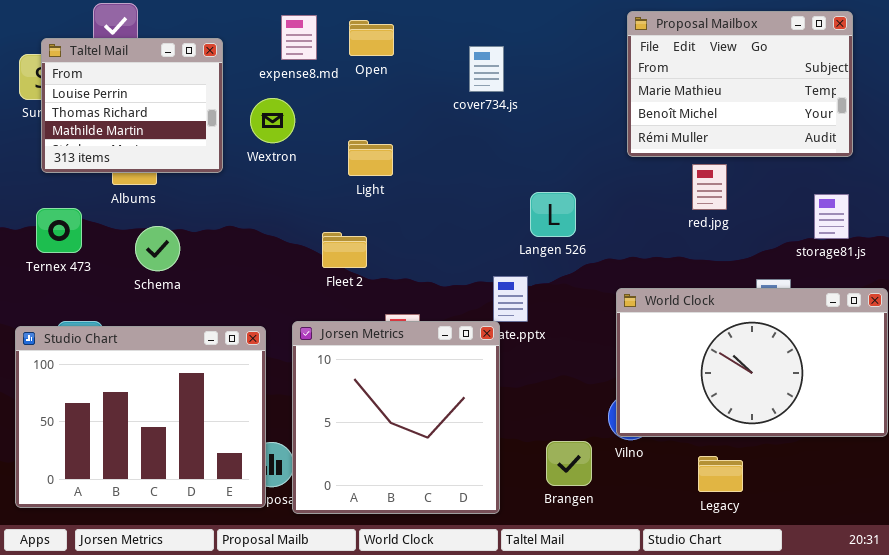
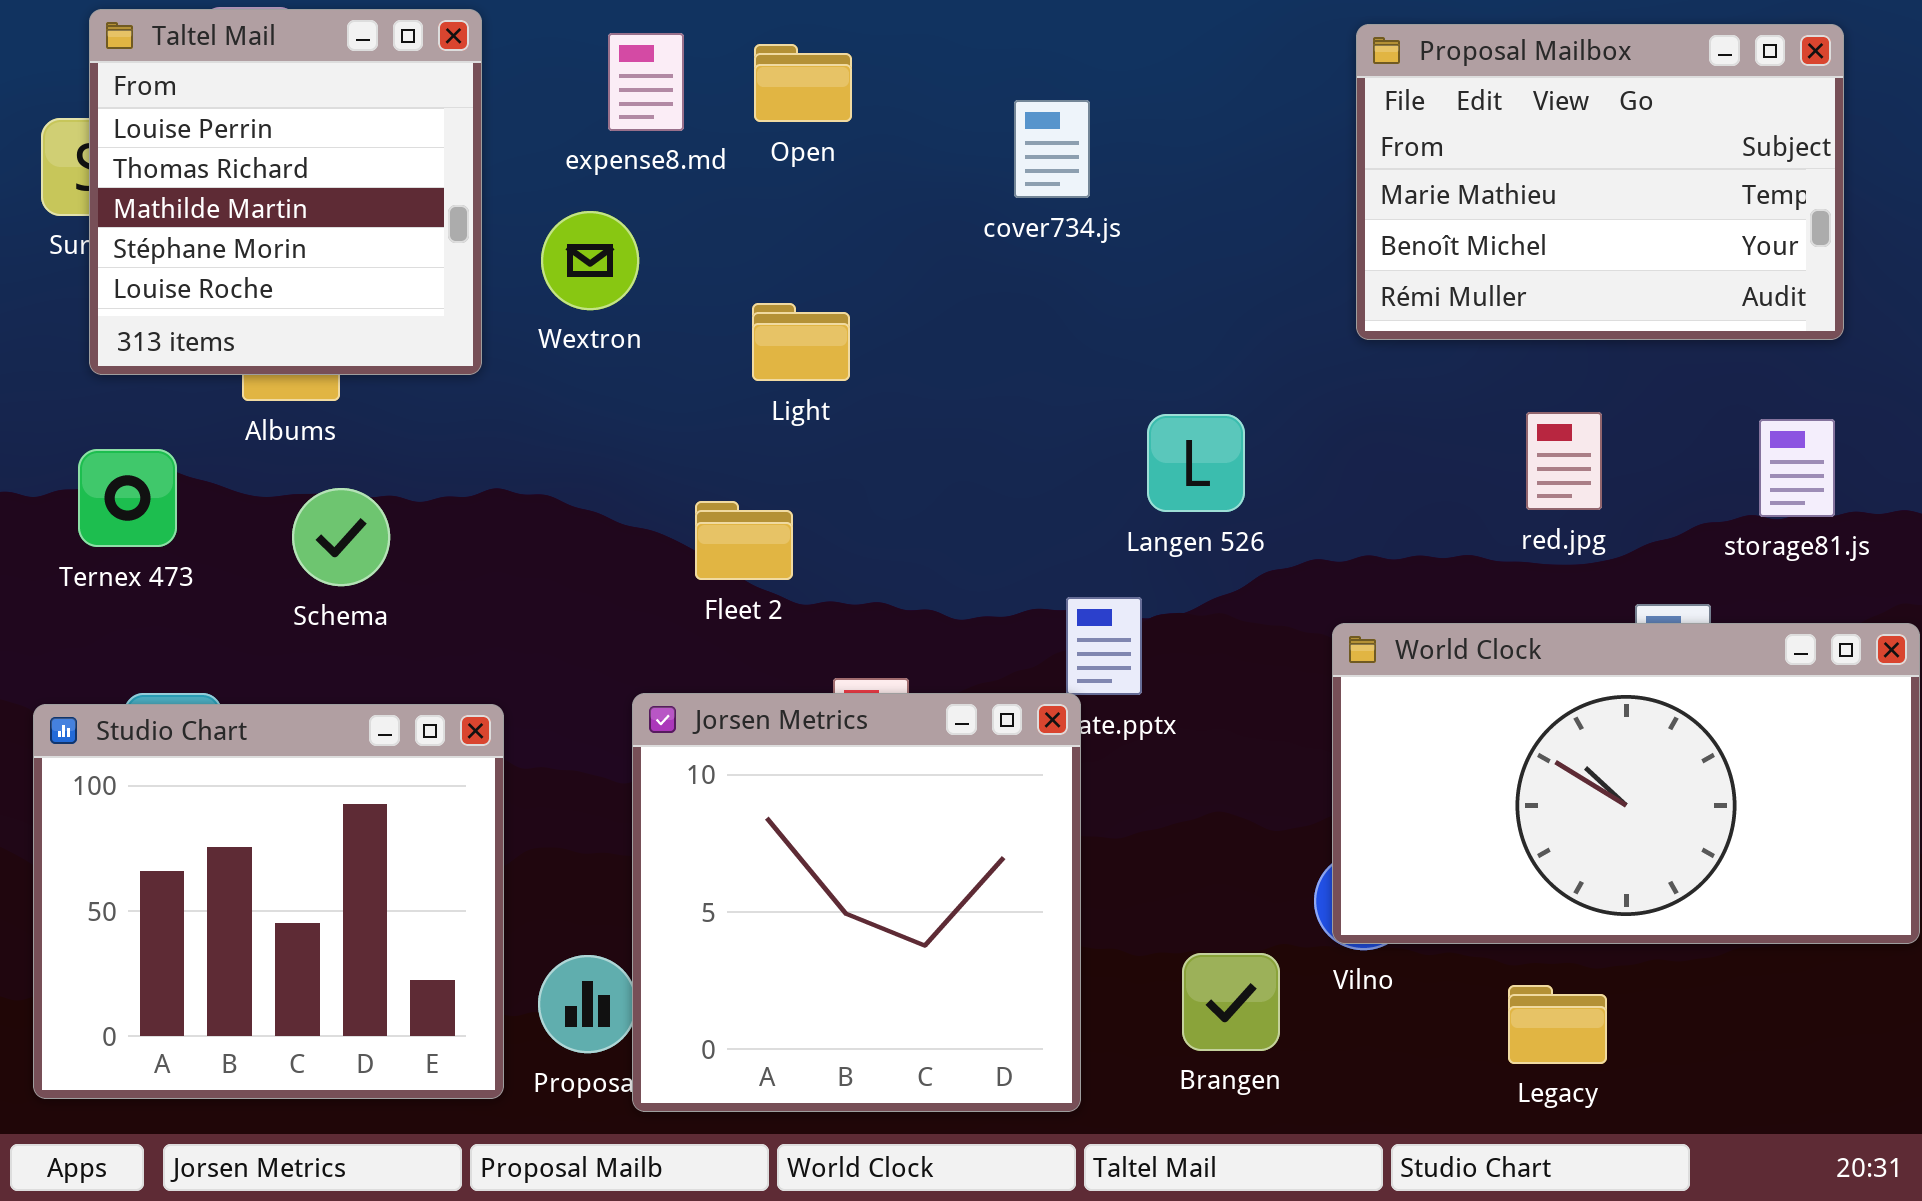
Taltel Mail: [41,38,223,173] -> [89,9,482,375], resized
red.jpg: [692,164,727,210] -> [1526,412,1602,510], moved
Studio Chart: [15,326,266,508] -> [33,704,504,1099], resized

